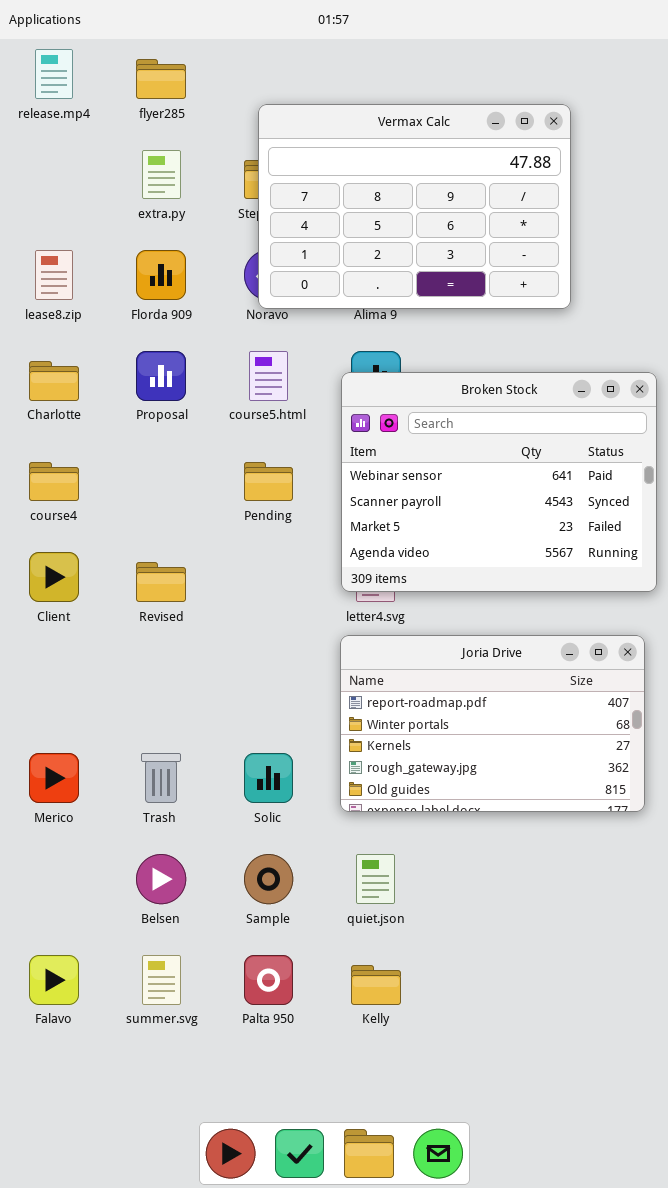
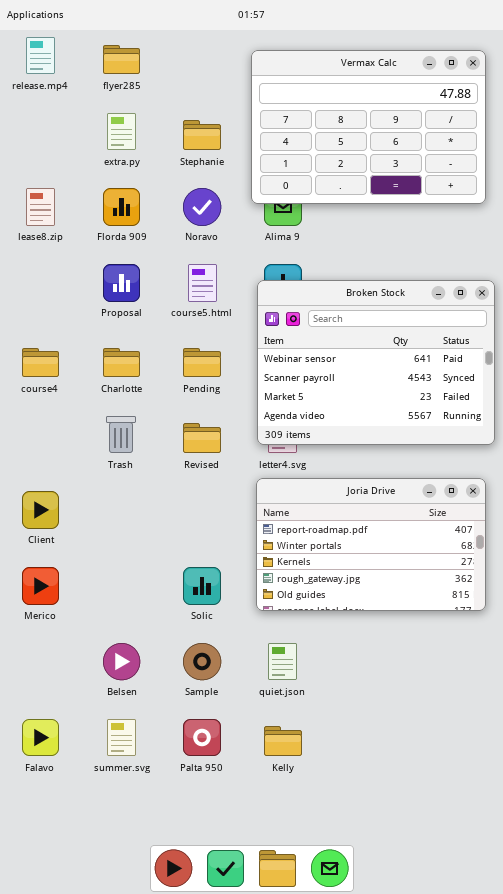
Vermax Calc: [258,104,571,309] -> [251,50,486,204], moved
Charlotte: [29,361,79,401] -> [103,348,140,377], moved
Client: [29,552,79,602] -> [22,491,59,529], moved
Revised: [136,562,186,602] -> [183,423,221,453], moved
Trash: [141,753,181,803] -> [106,416,136,453], moved

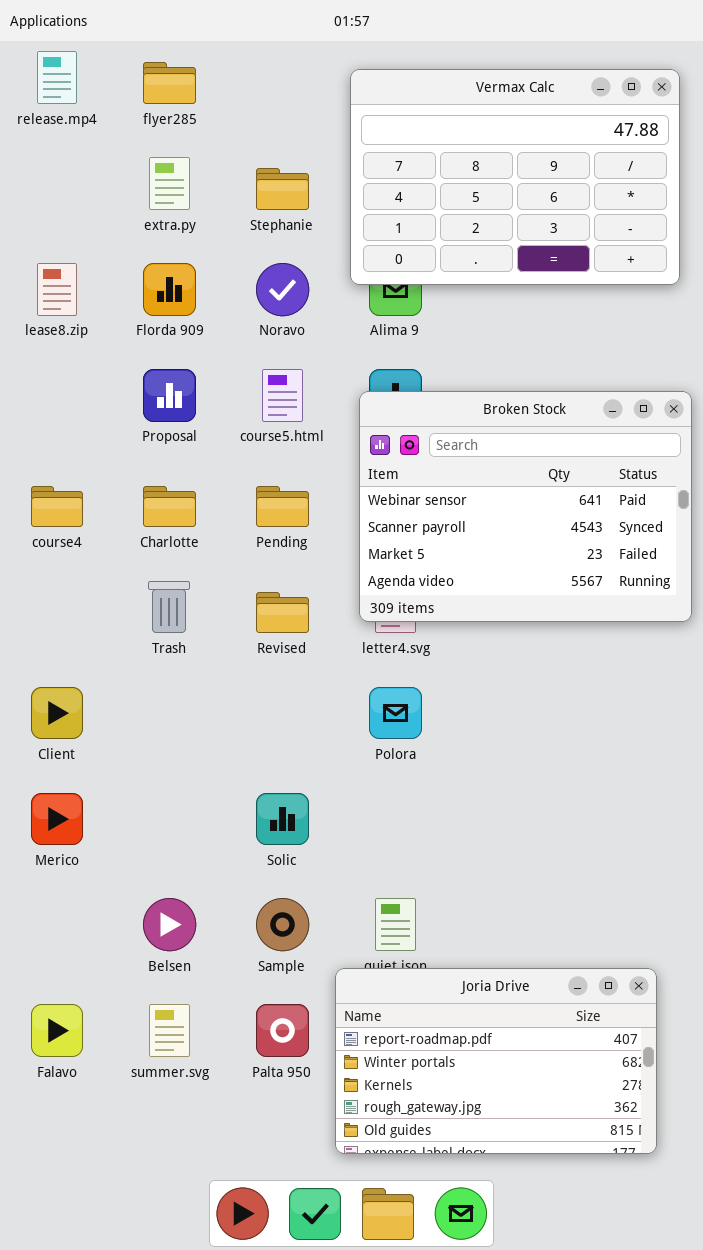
Joria Drive: [256,478,486,611] -> [335,968,657,1154], moved

